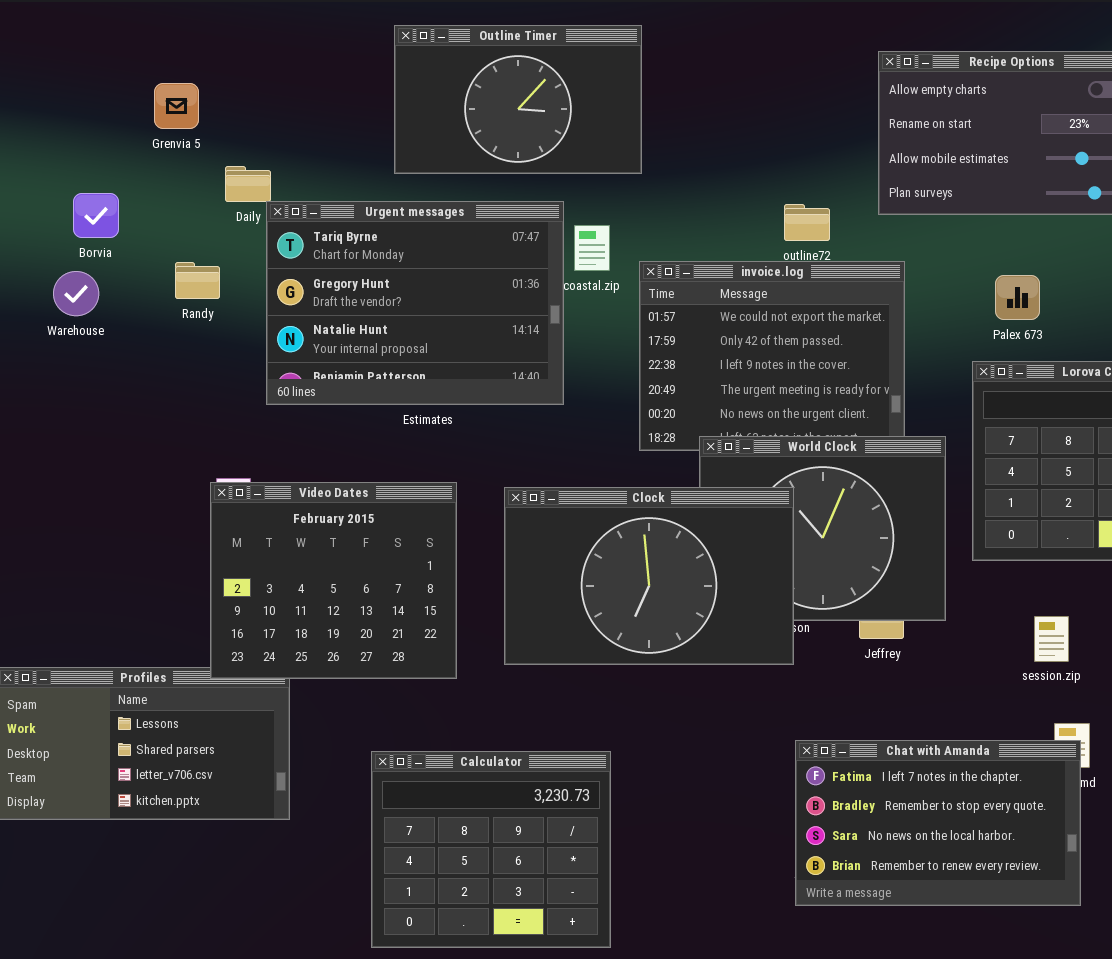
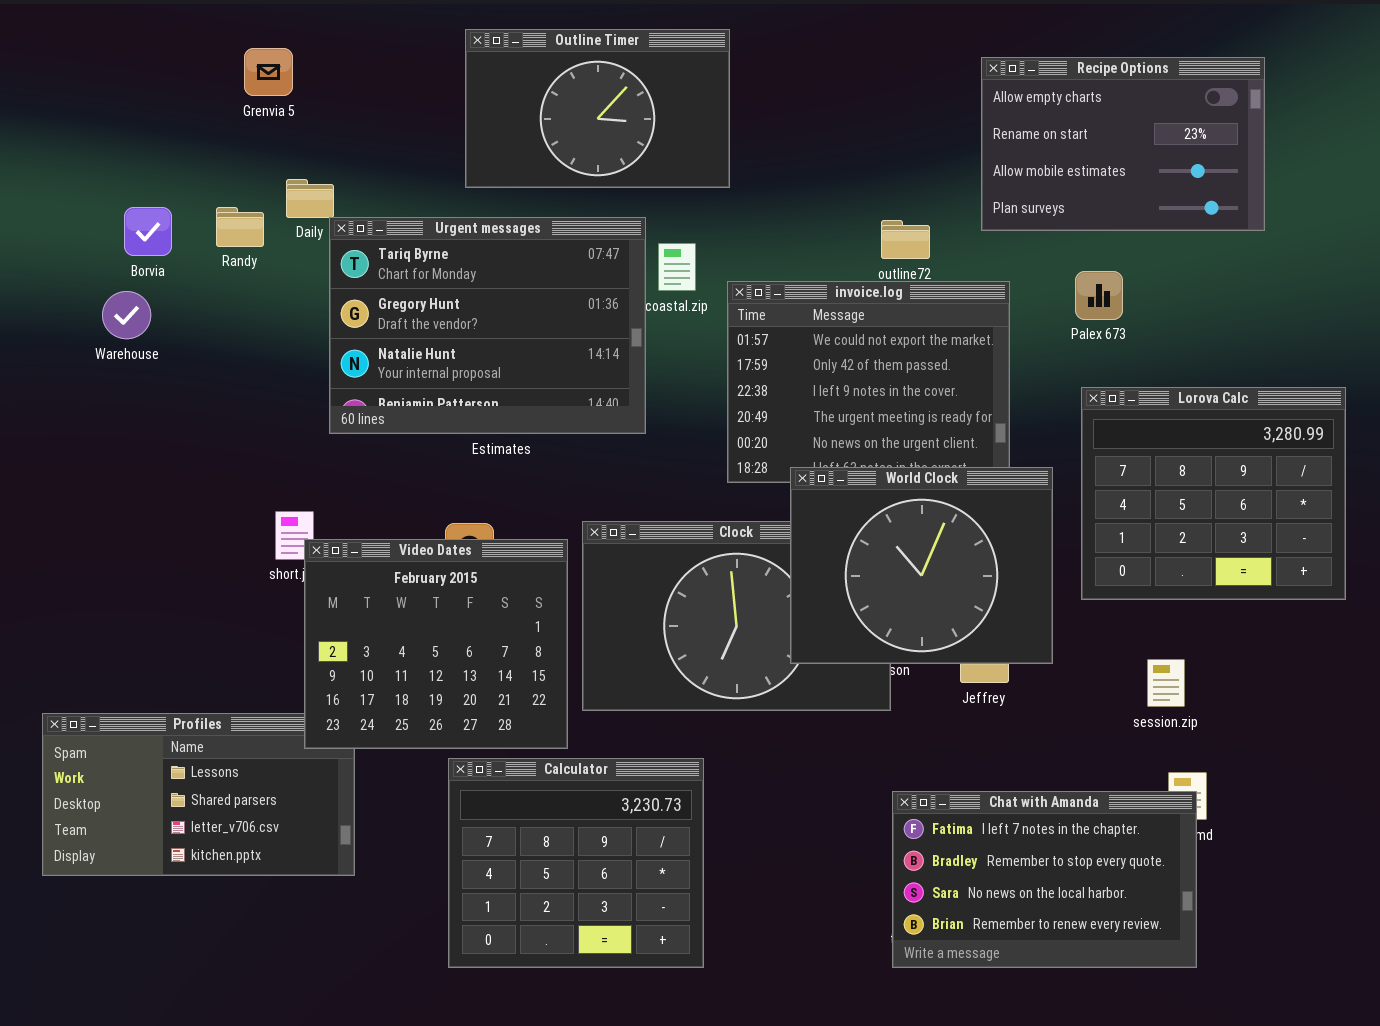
Grenvia 5: [154,83,199,129] -> [244,48,293,96], moved
Randy: [175,262,220,299] -> [216,207,264,247], moved
Palex 673: [995,275,1040,320] -> [1075,271,1123,320], moved
World Clock: [699,436,946,621] -> [790,467,1053,664], raised
Video Dates: [210,482,457,679] -> [304,539,568,749], moved
Calculator: [371,751,611,948] -> [448,758,704,968], moved

